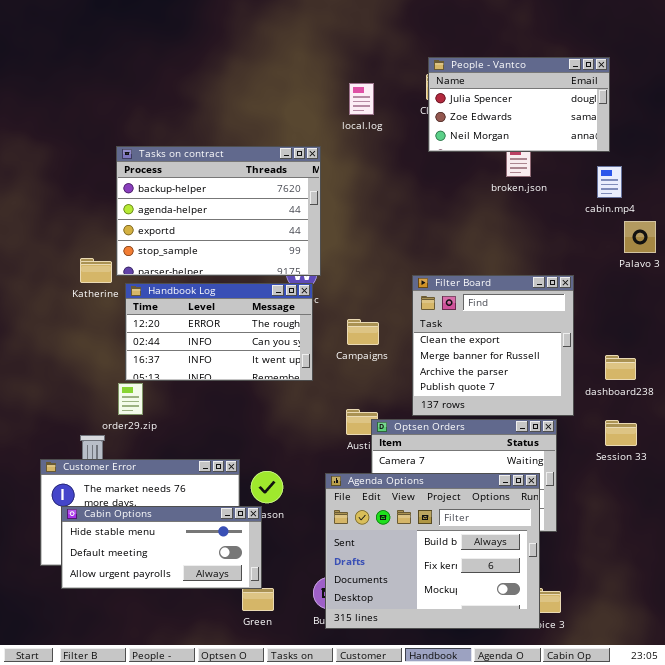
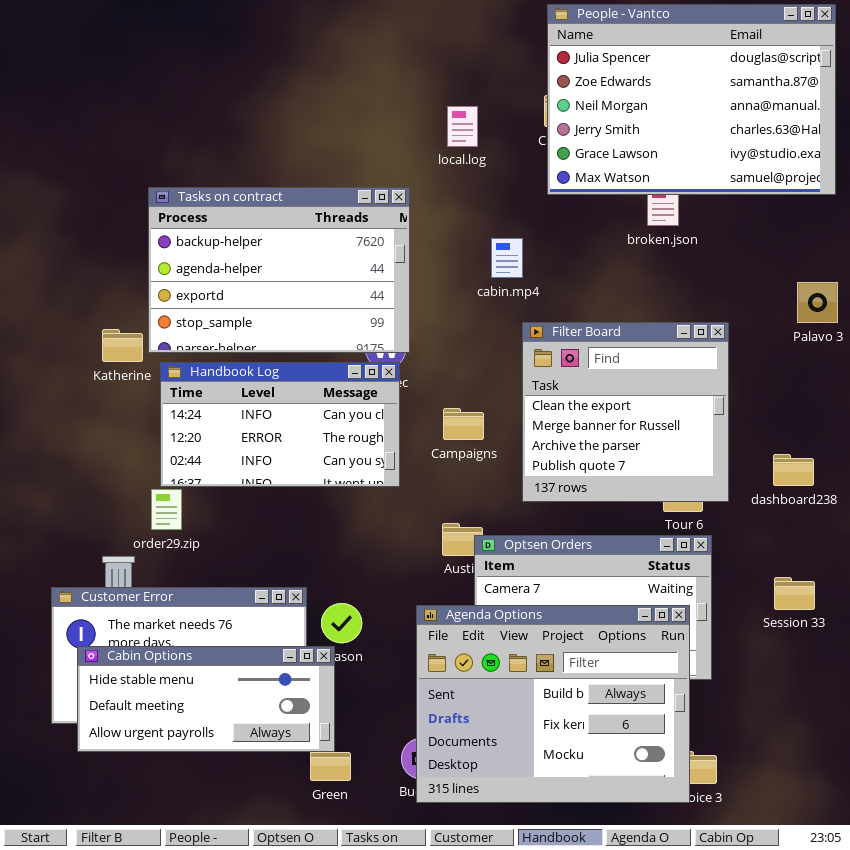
People - Vantco: [428,57,610,152] -> [547,4,836,195], resized
cabin.mp4: [597,166,622,198] -> [491,238,523,278], moved
Filter Board: [412,275,574,416] -> [522,322,729,502], moved
Handbook Log: [125,283,313,381] -> [160,362,400,487], scrolled up 1 row
Session 33: [605,420,637,446] -> [774,577,815,610], moved

